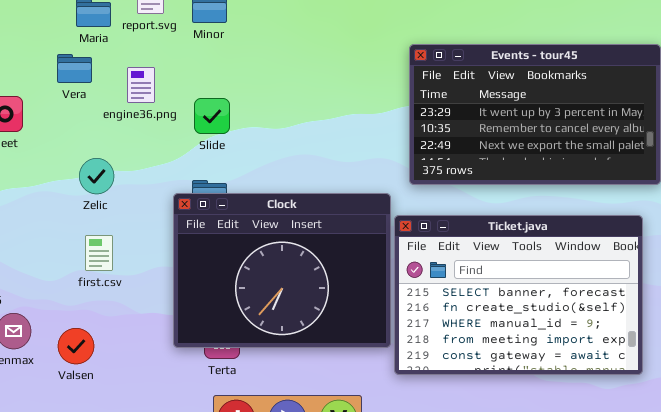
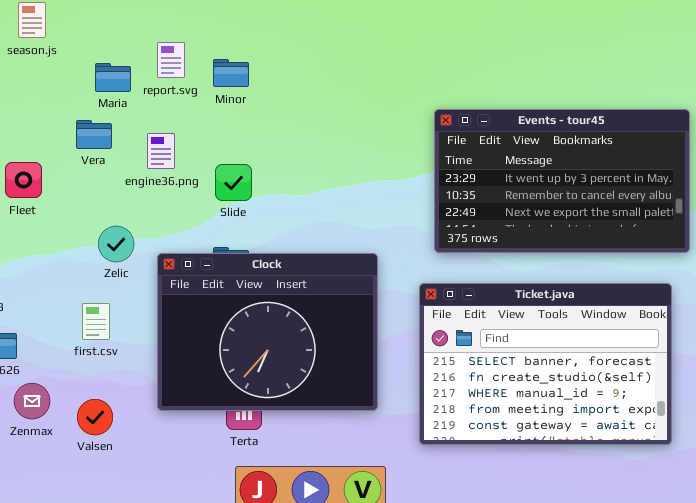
Clock: [173,193,391,348] -> [157,253,378,411], moved
first.csv: [85,235,113,271] -> [82,303,110,340], moved

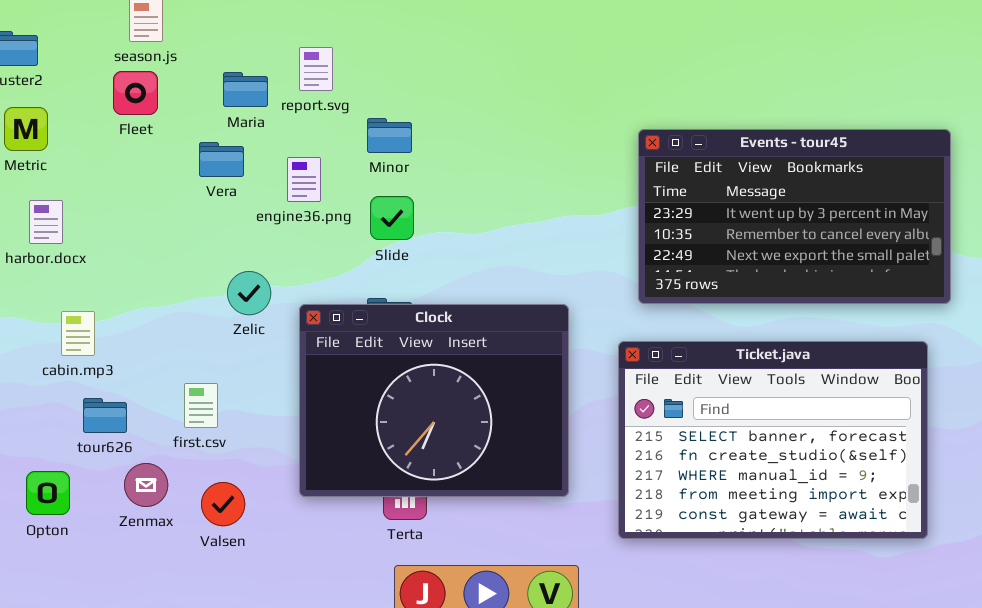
Minor: [213,59,249,87] -> [367,118,412,153], moved
Fleet: [5,162,42,198] -> [113,71,158,115], moved
first.csv: [82,303,110,340] -> [184,383,218,428], moved

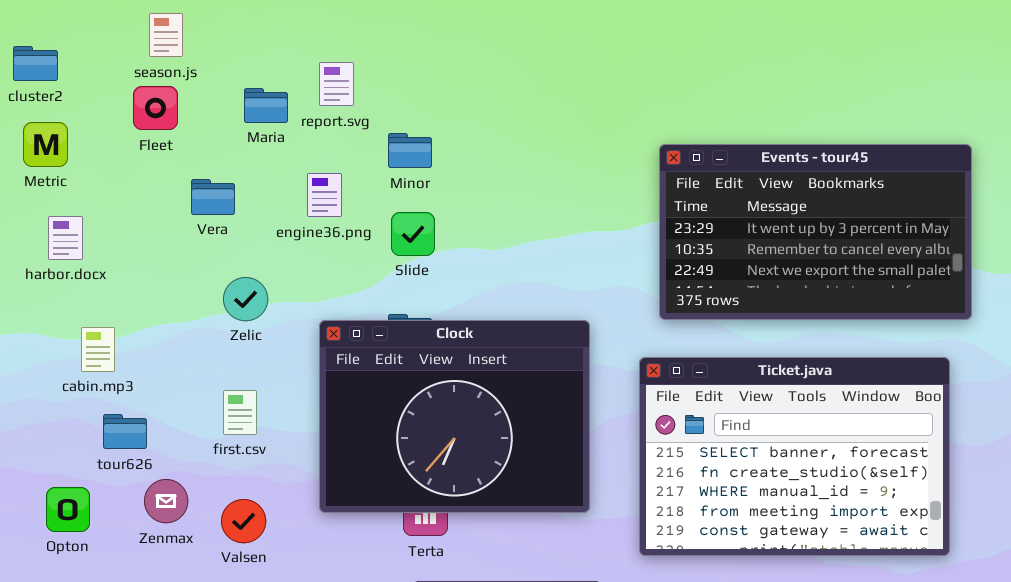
Vera: [199,142,244,177] -> [191,179,235,215], moved
Zelic: [227,271,271,315] -> [223,277,268,321], moved
first.csv: [184,383,218,428] -> [223,390,257,435], moved

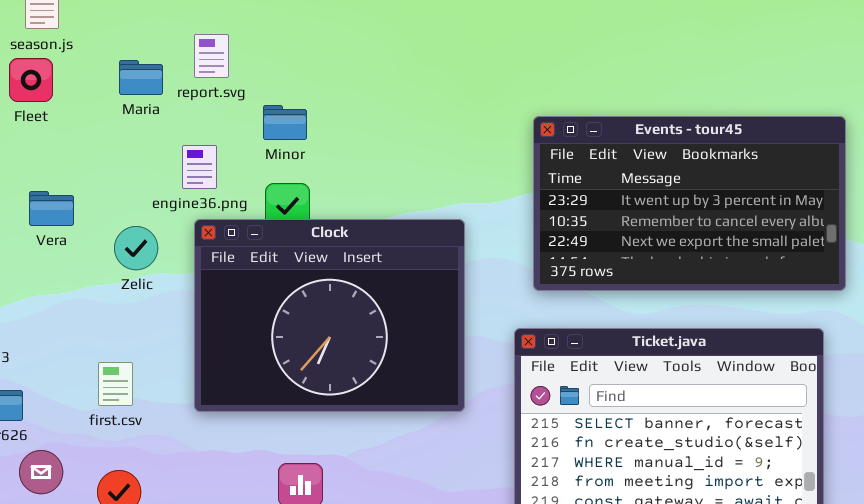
Vera: [191,179,235,215] -> [29,191,74,226], moved
Zelic: [223,277,268,321] -> [114,226,158,270], moved
Clock: [319,320,590,513] -> [194,219,465,412], moved

